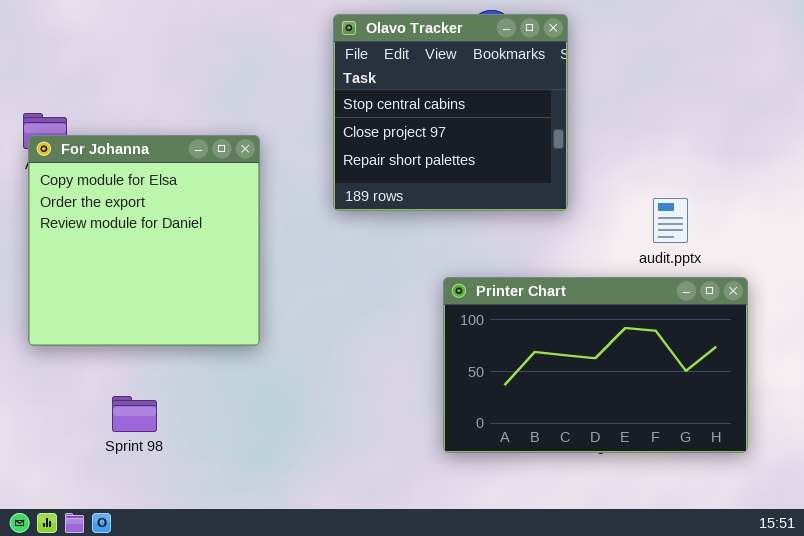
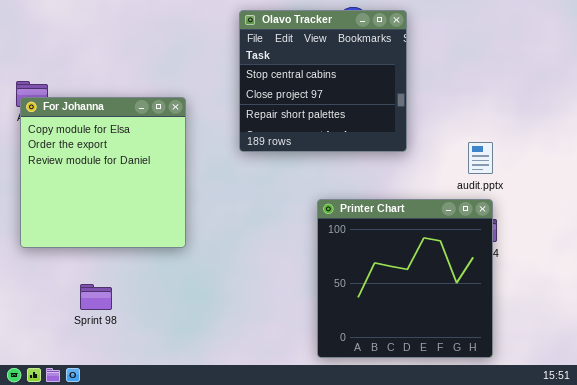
Printer Chart: [443,277,748,453] -> [317,199,493,358], resized

